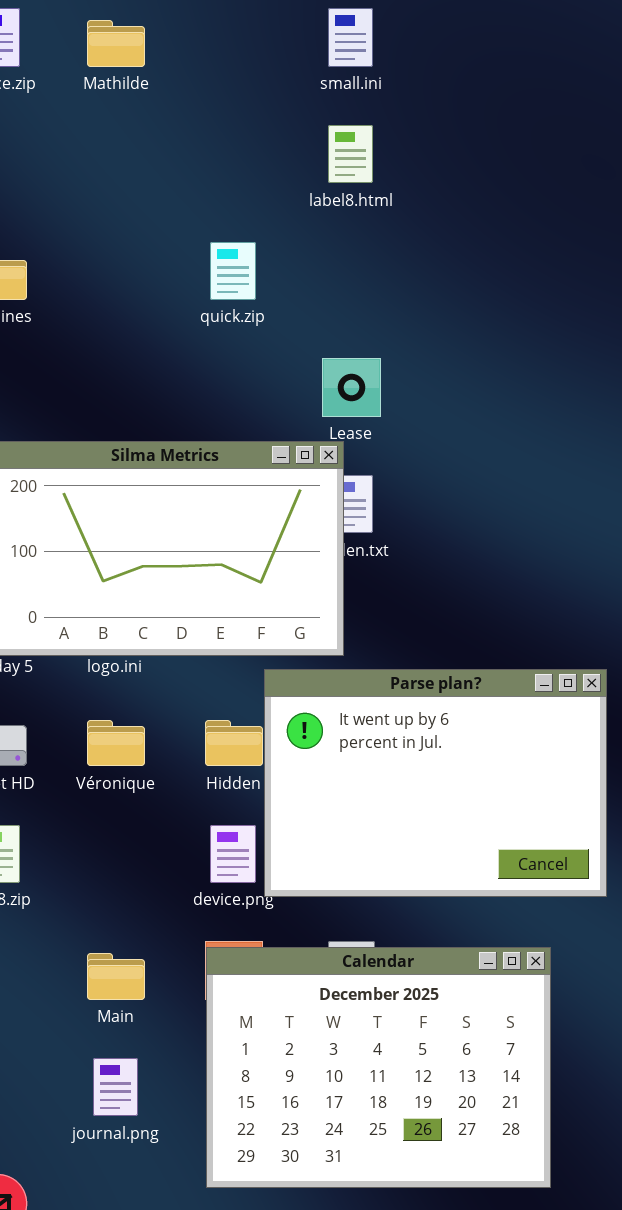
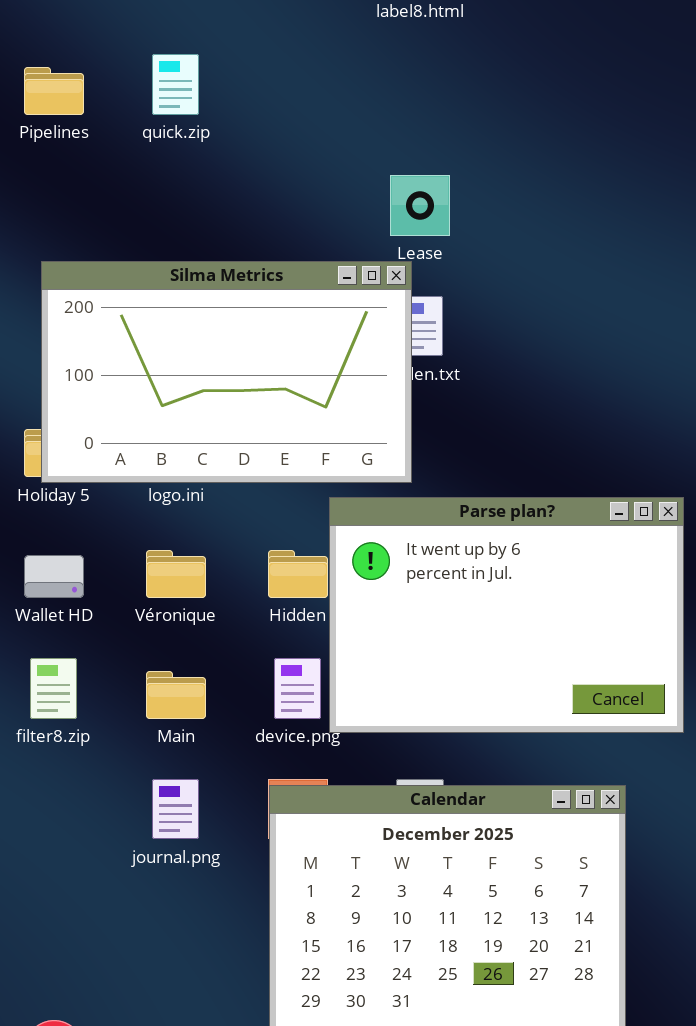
quick.zip: [210,242,256,300] -> [152,54,199,115], moved
Main: [87,953,145,1000] -> [146,671,206,719], moved
journal.png: [93,1058,138,1116] -> [152,779,199,839], moved

